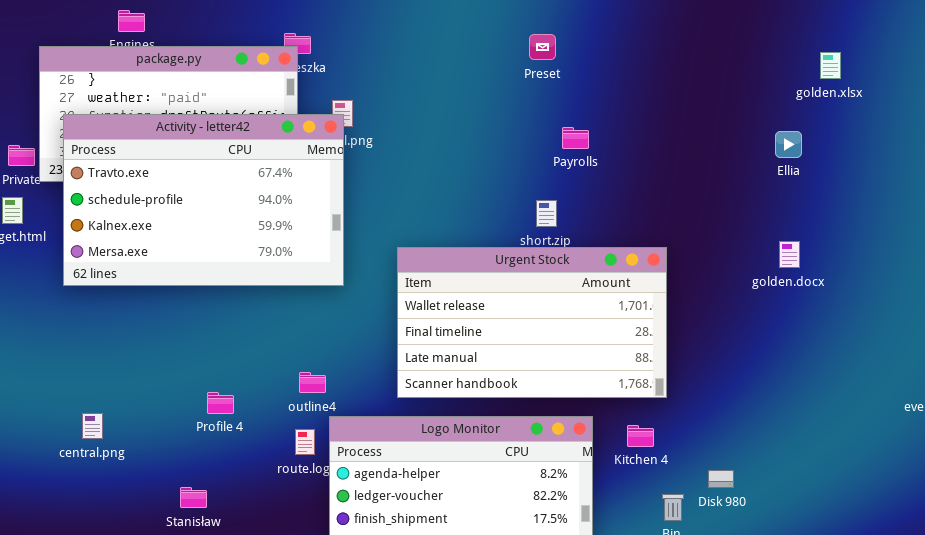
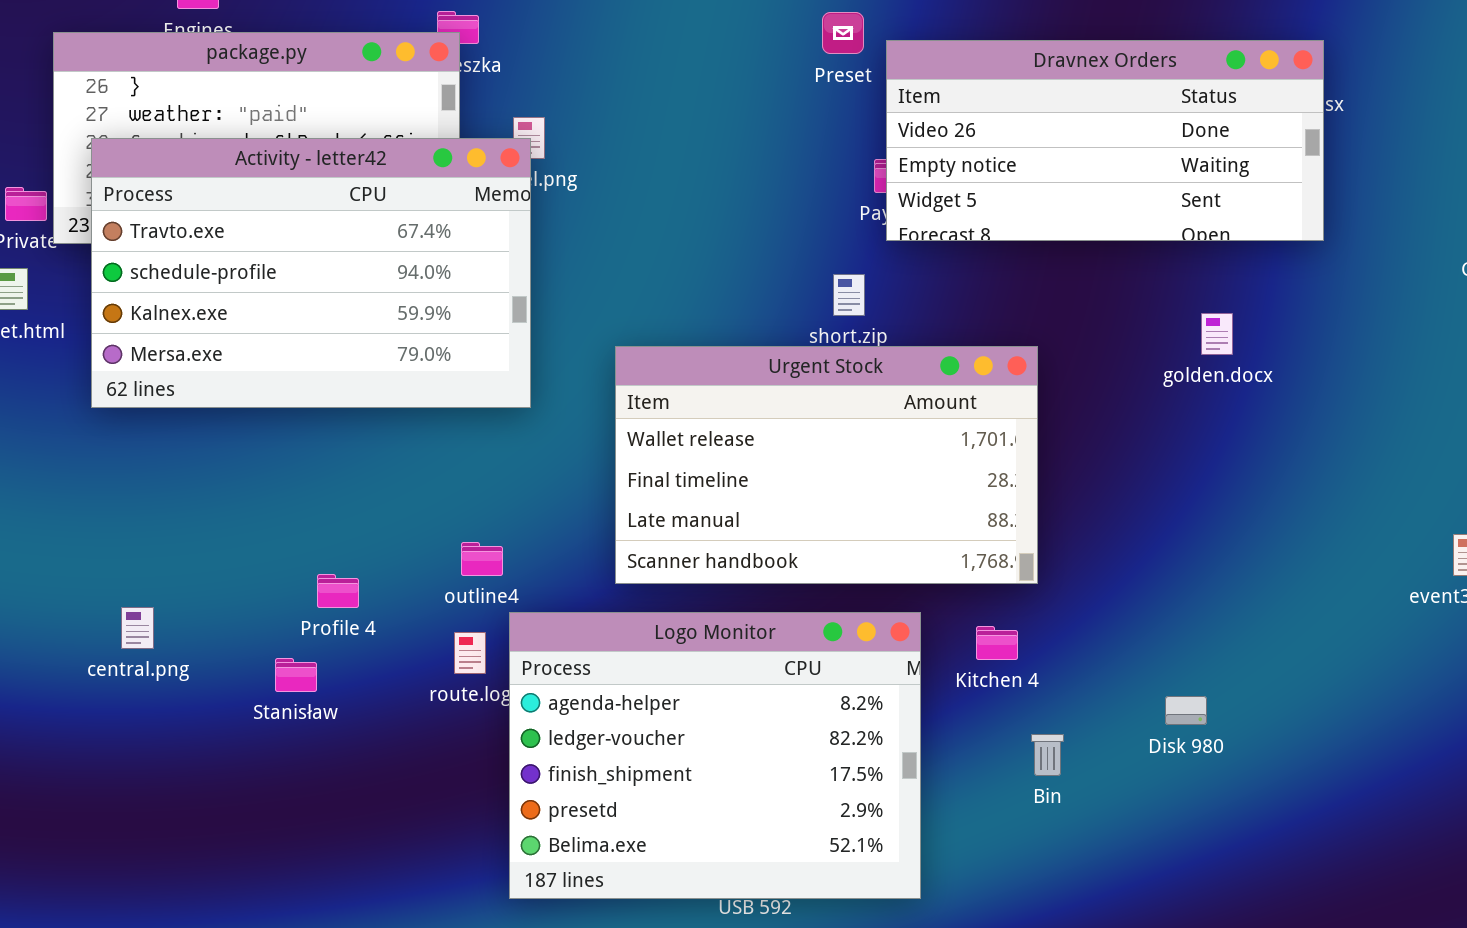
Dravnex Orders: none -> [886,40,1324,241], opened
golden.docx: [779,241,800,268] -> [1201,313,1233,355], moved
Disk 980: [708,470,734,488] -> [1165,696,1207,725], moved
Stanisław: [180,487,207,508] -> [275,658,317,692], moved

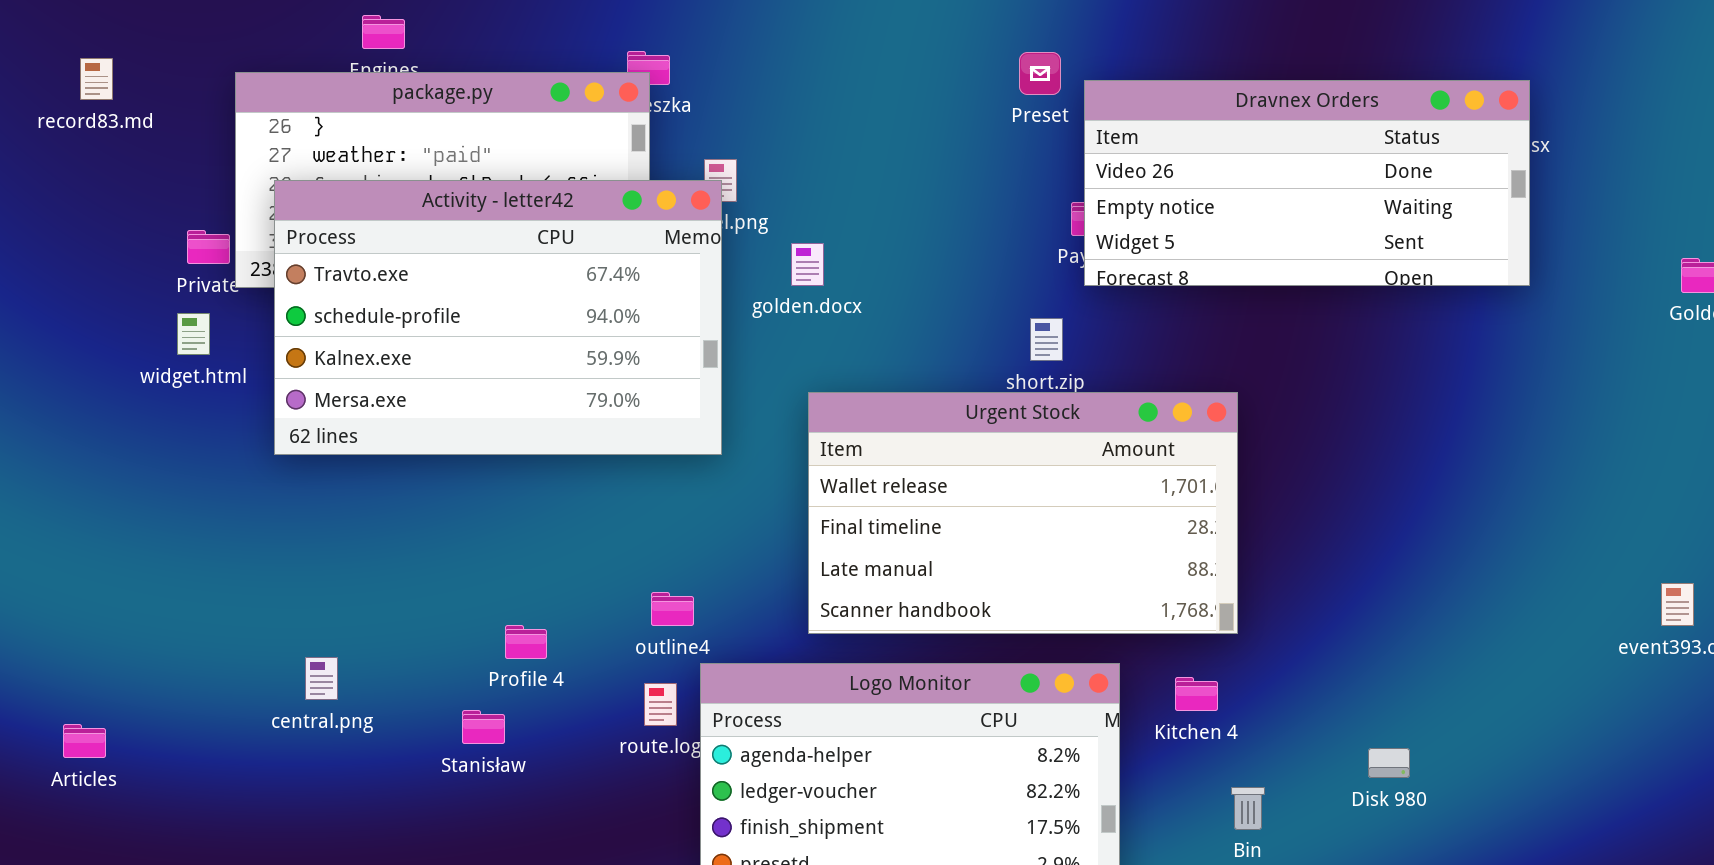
golden.docx: [1201,313,1233,355] -> [791,243,824,286], moved

